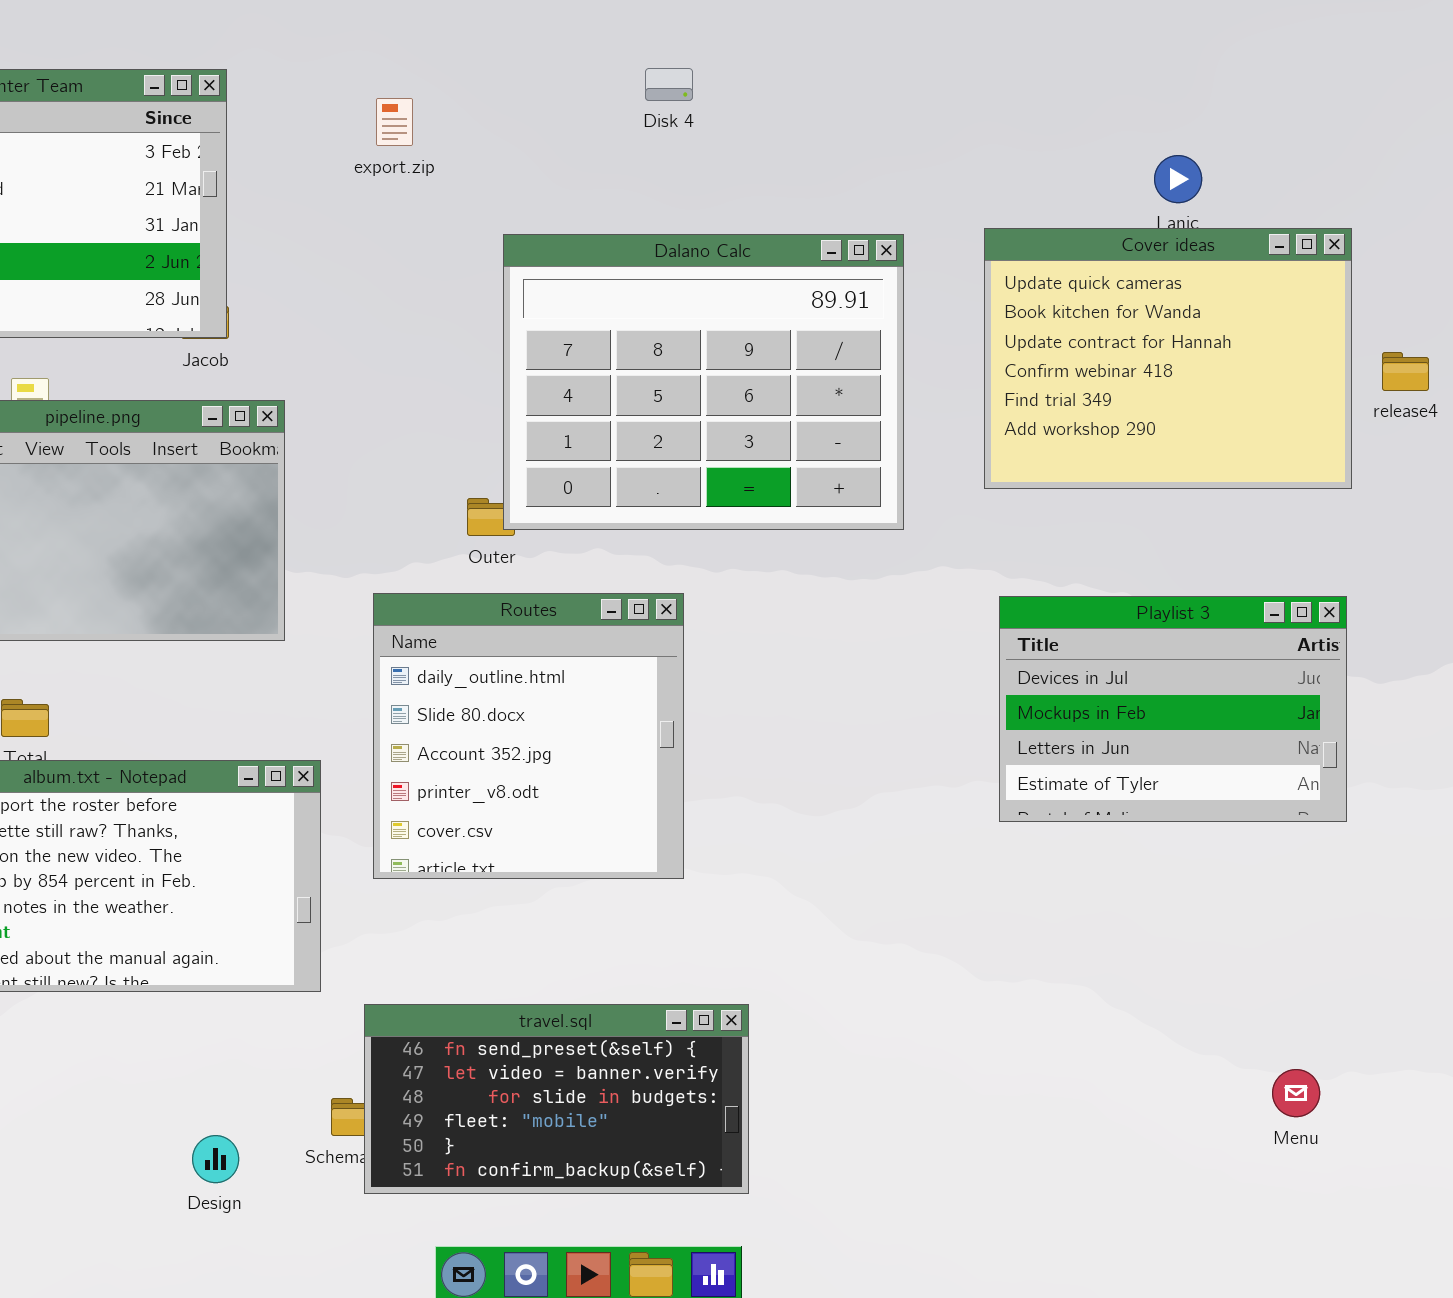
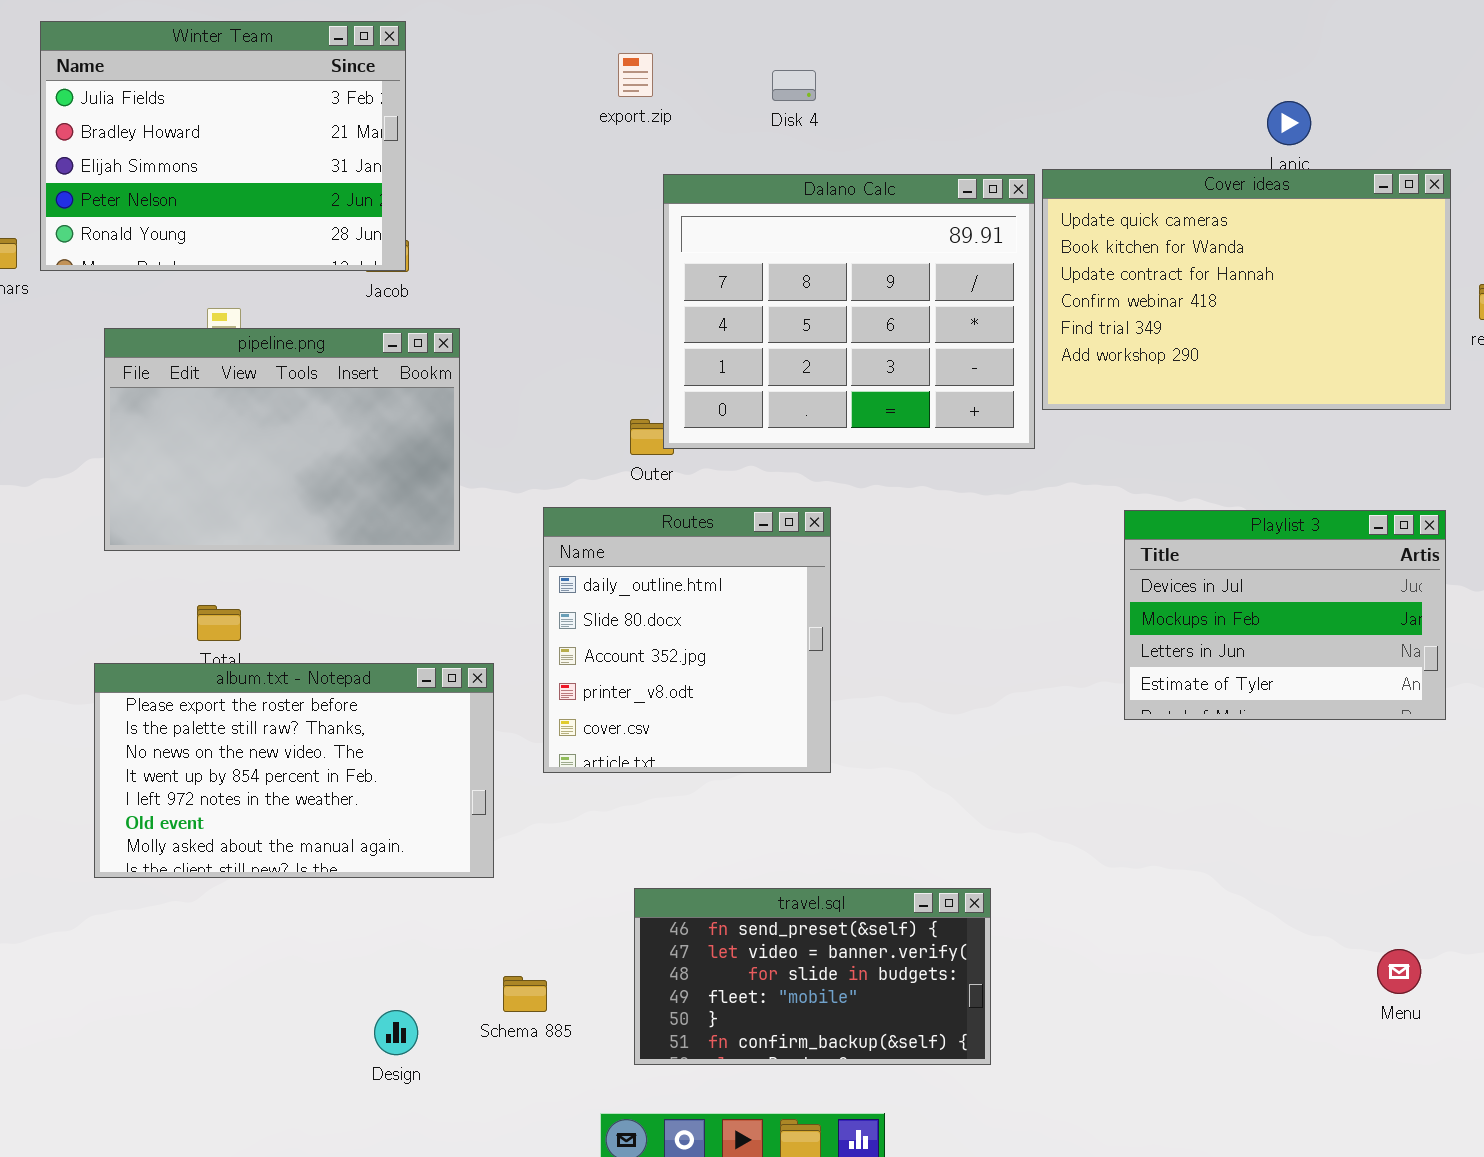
Disk 4: [645,68,693,101] -> [772,70,816,101], moved
export.zip: [376,98,413,146] -> [618,53,653,97], moved
Cover ideas: [984,228,1352,489] -> [1042,169,1451,410], resized
travel.sql: [364,1004,749,1194] -> [634,888,991,1065], moved

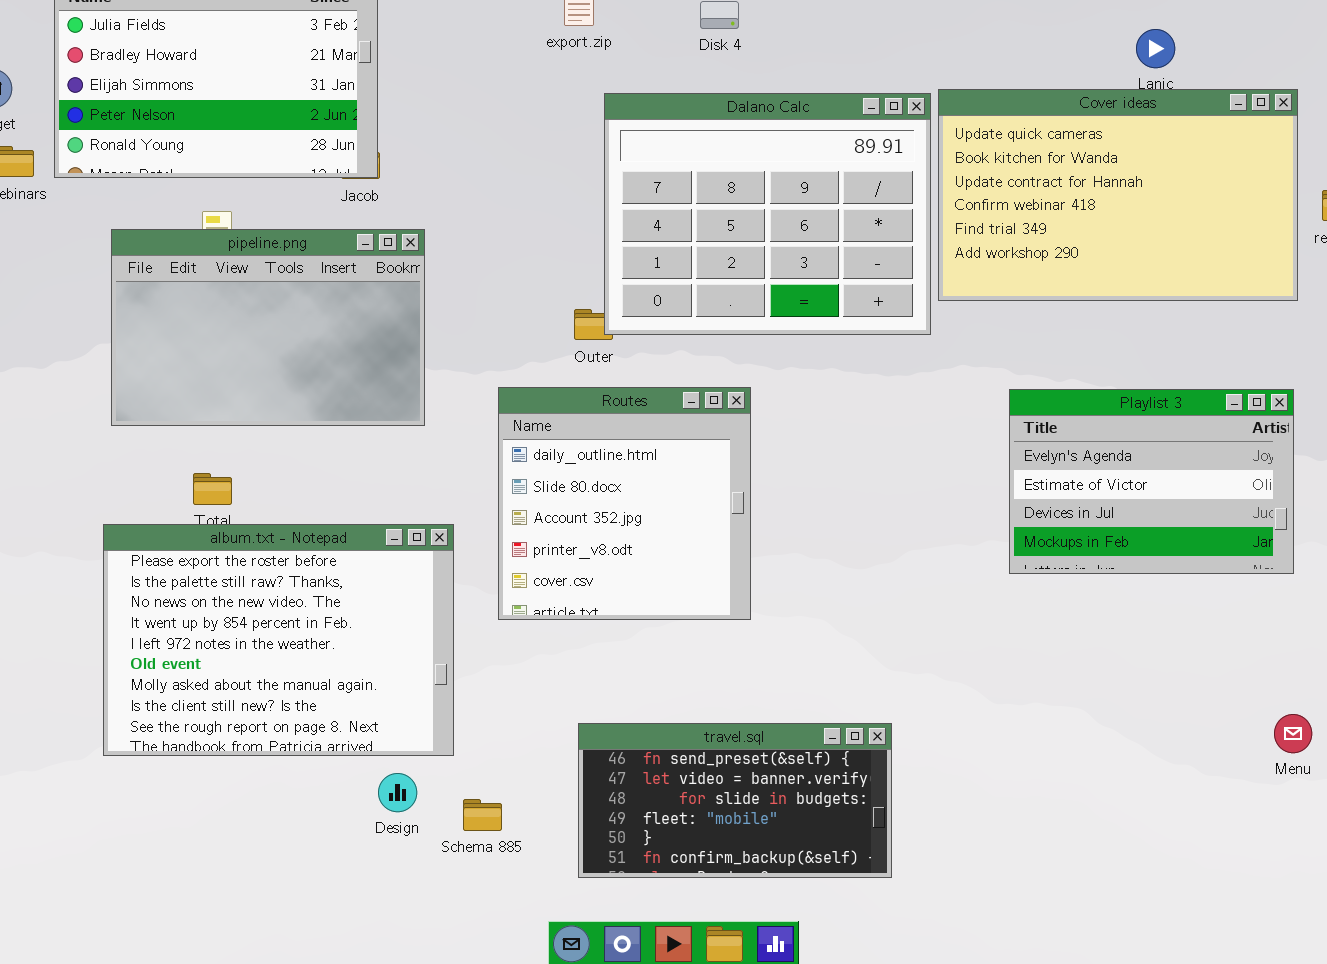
Playlist 3: [1124,510,1446,720] -> [1009,389,1294,574], scrolled up 2 rows
album.txt - Notepad: [94,663,494,878] -> [103,524,454,756], resized
Menu: [1377,949,1421,994] -> [1274,714,1312,753], moved
Design: [374,1010,418,1055] -> [378,773,417,812], moved

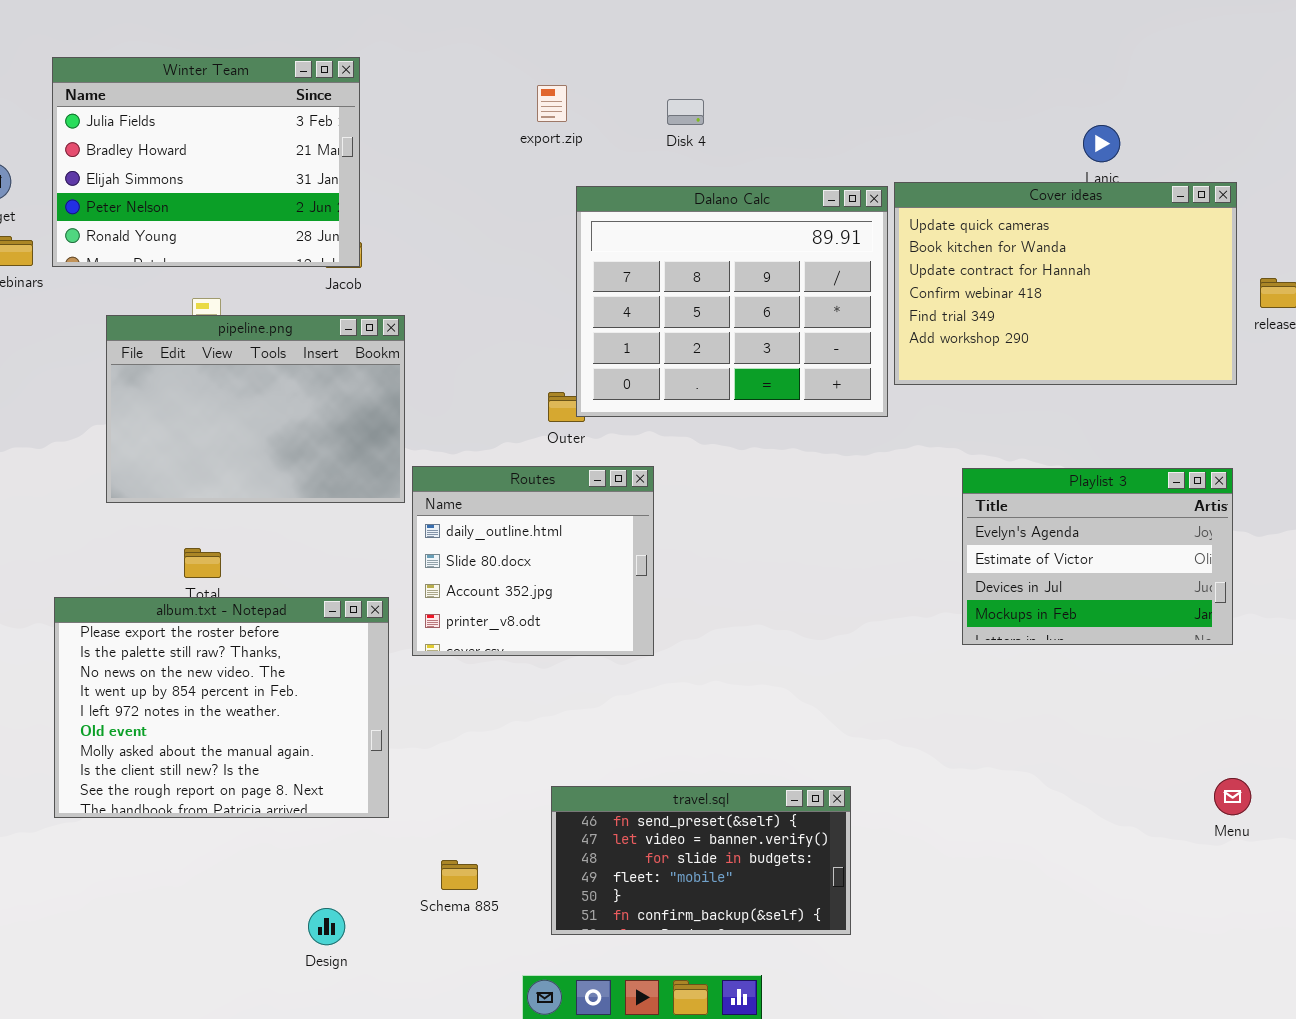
Routes: [498,387,751,620] -> [412,466,654,656], moved, resized
album.txt - Notepad: [103,524,454,756] -> [54,597,389,818], moved
Design: [378,773,417,812] -> [308,908,345,945], moved

